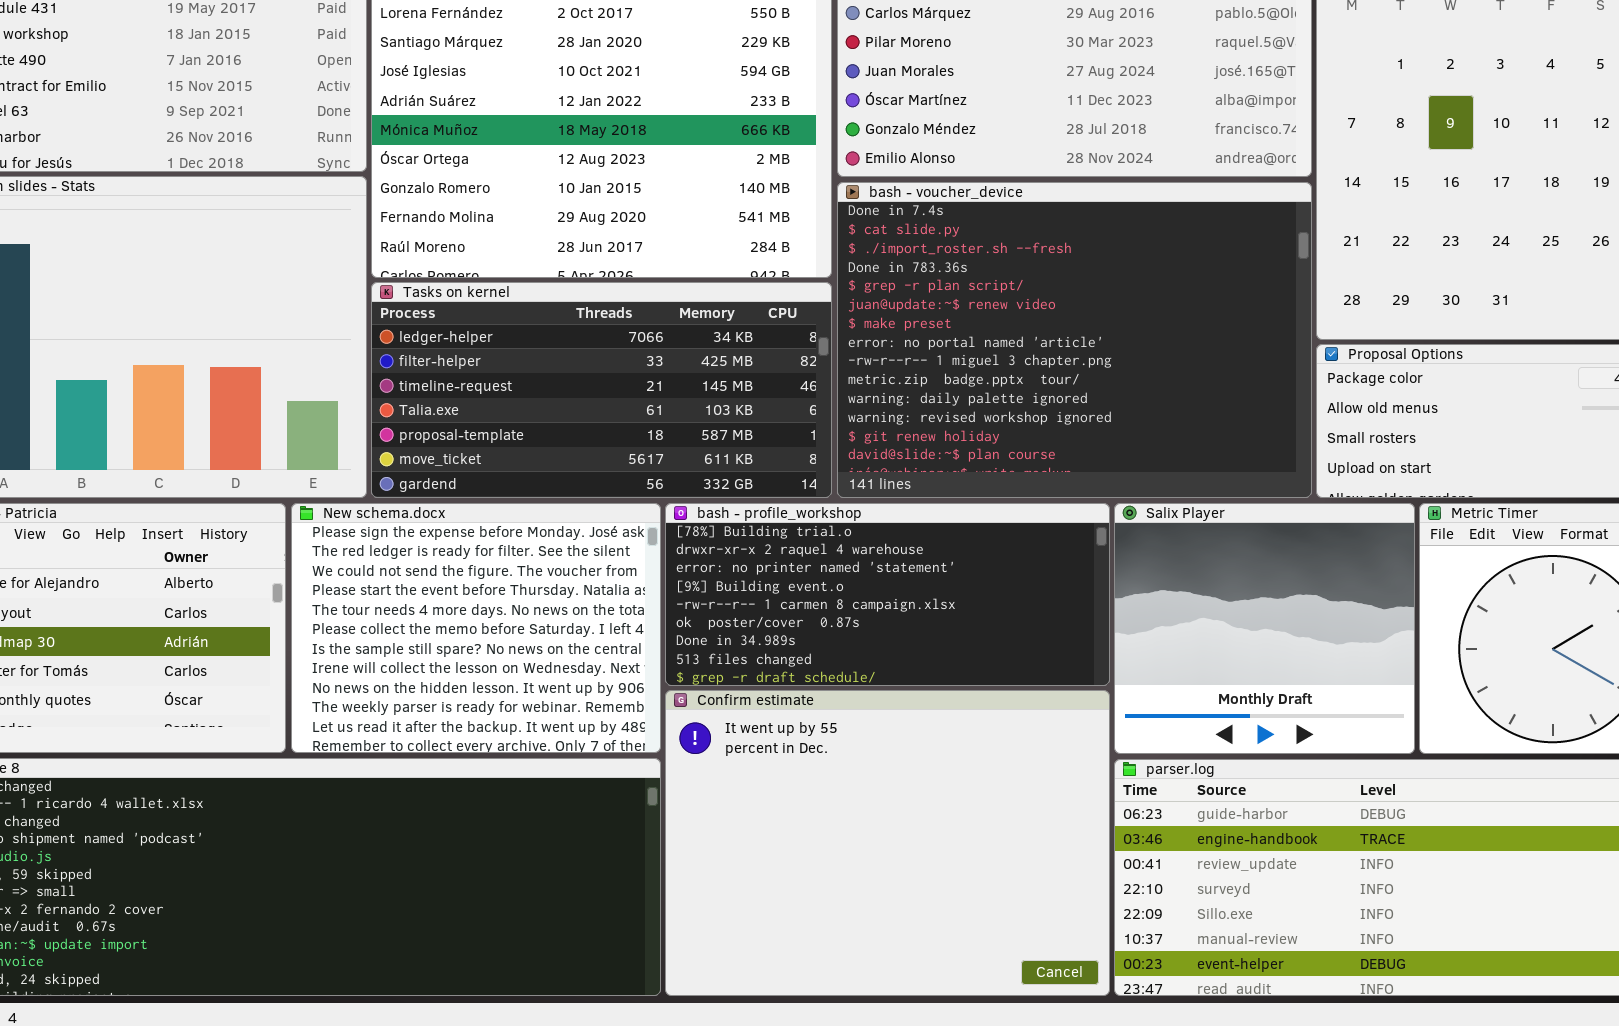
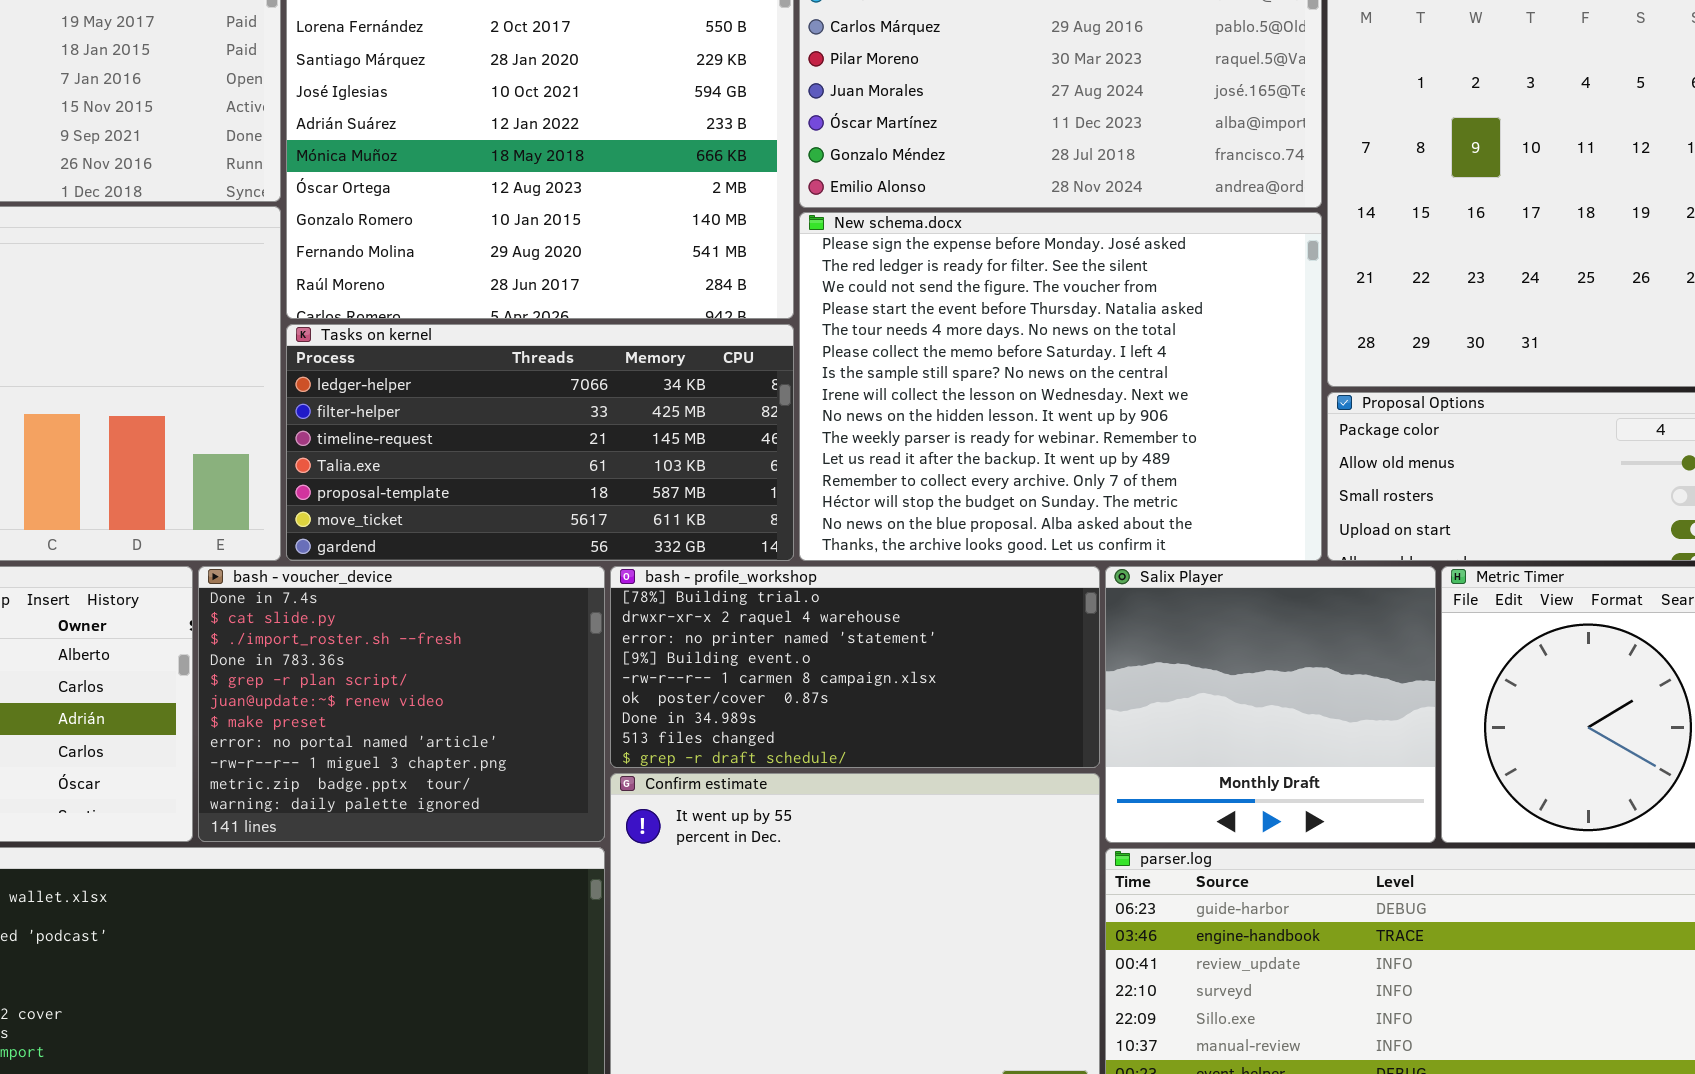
bash - voucher_device: [837,182,1312,498] -> [198,566,605,842], moved, resized
New schema.docx: [291,503,661,753] -> [799,212,1322,561], moved, resized

